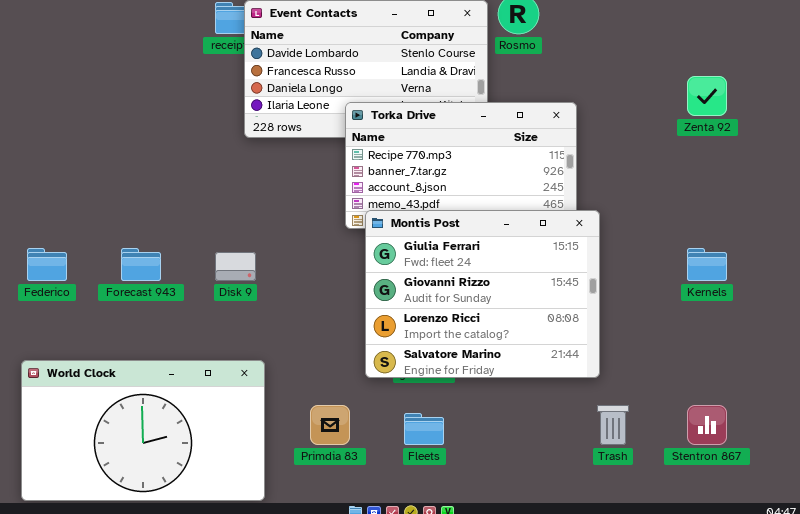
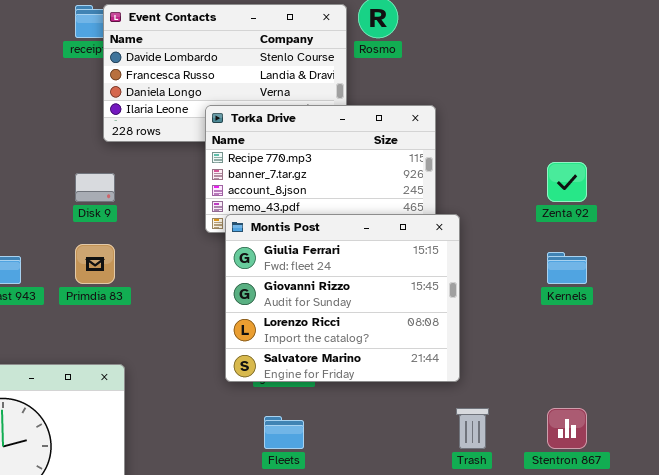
Zenta 92: [687,76,727,116] -> [547,162,587,202], moved
Disk 9: [215,252,256,281] -> [75,173,115,202], moved
Primdia 83: [310,405,350,445] -> [75,244,115,284], moved

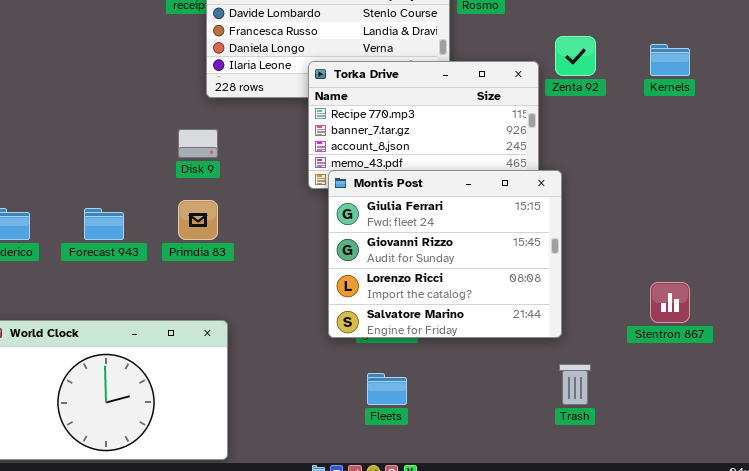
Zenta 92: [547,162,587,202] -> [555,36,596,76], moved
Kernels: [547,252,587,284] -> [650,44,690,76], moved
Stentron 867: [547,408,587,449] -> [650,282,690,323], moved

